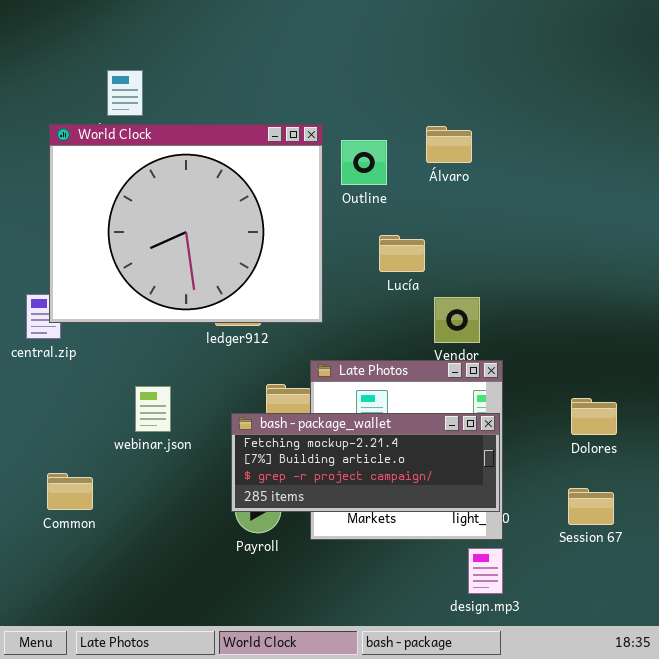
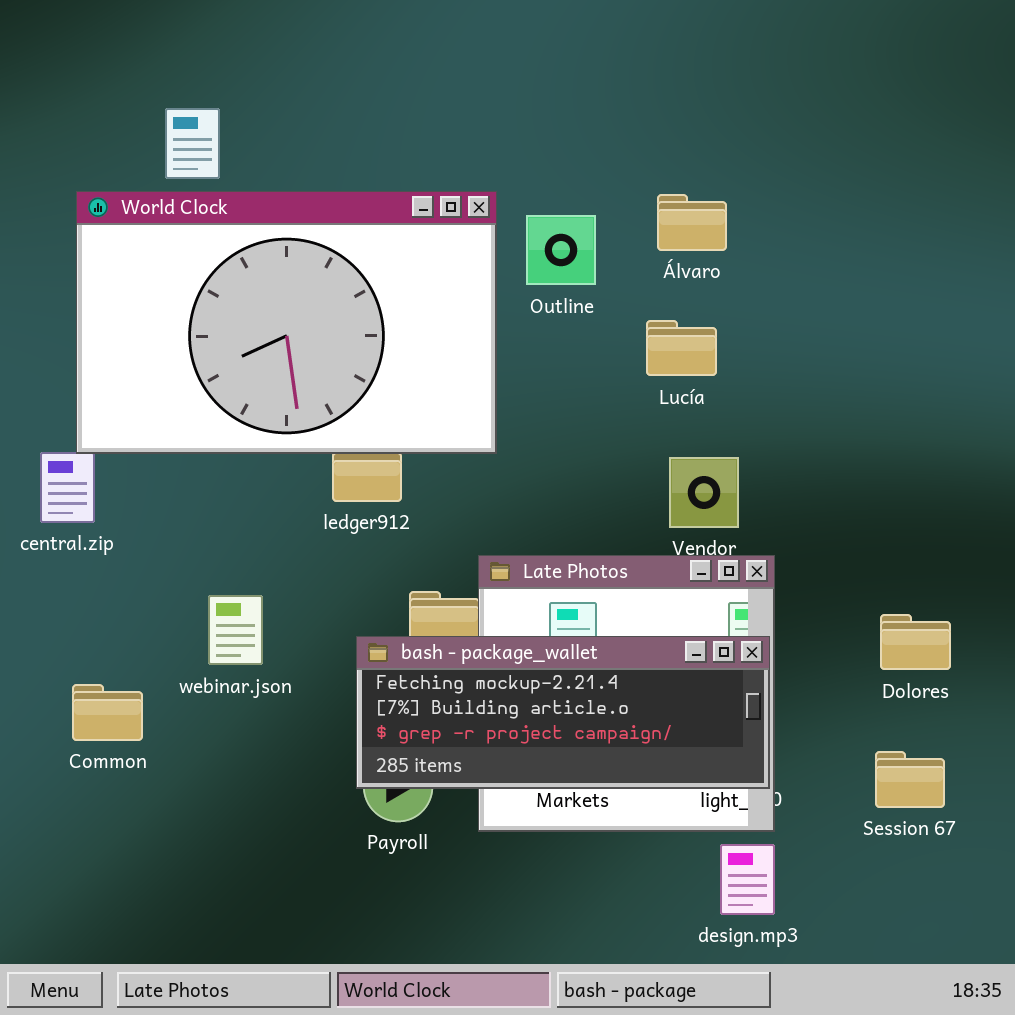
World Clock: [49,124,323,323] -> [76,191,497,454], resized
Lucía: [379,235,425,272] -> [646,320,717,376], moved
Common: [47,473,93,510] -> [72,684,143,741], moved

